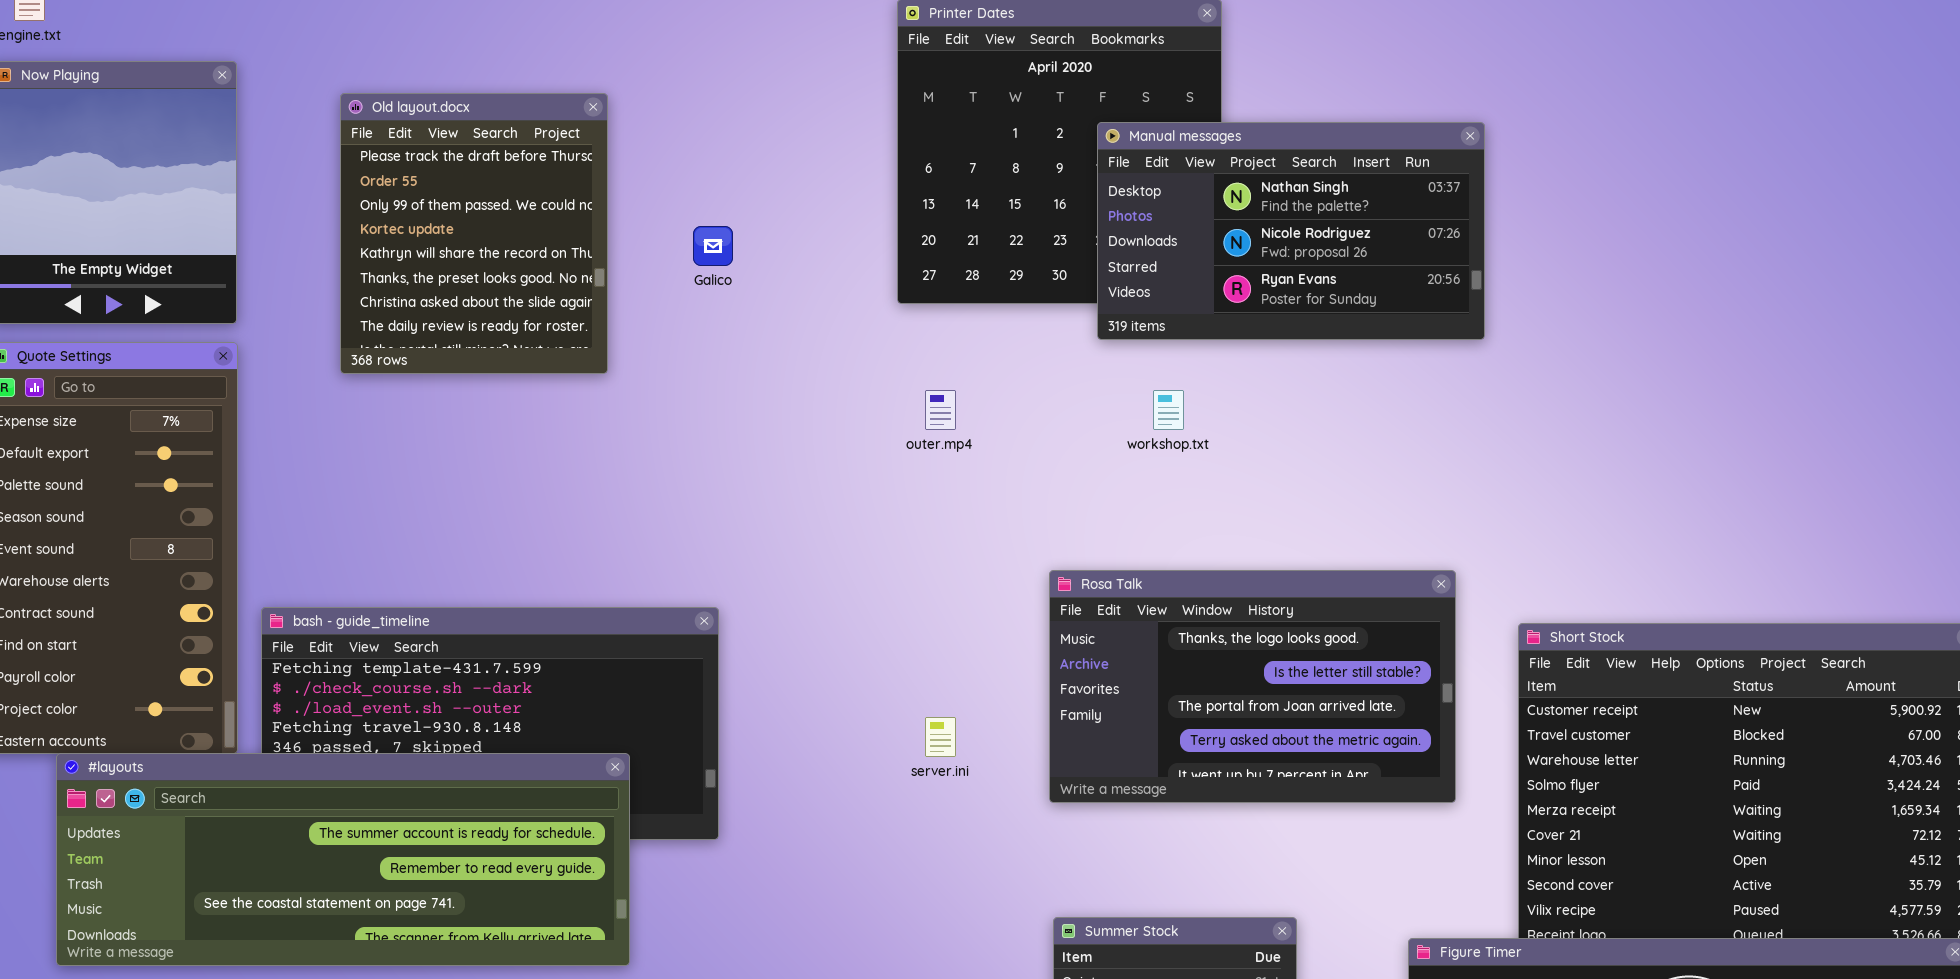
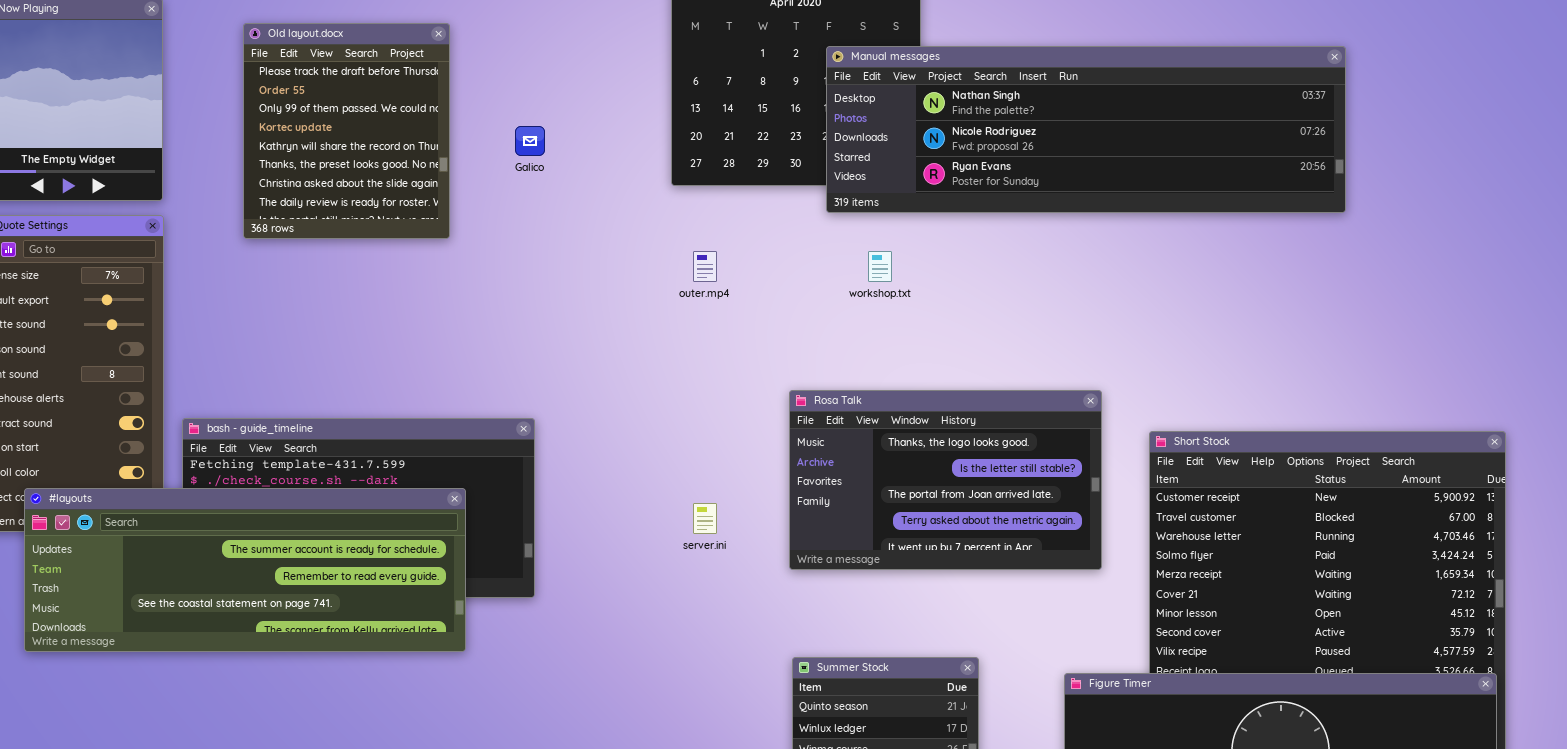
Manual messages: [1097,122,1485,340] -> [826,46,1346,213], resized
#layouts: [56,753,630,966] -> [24,488,466,652], moved

